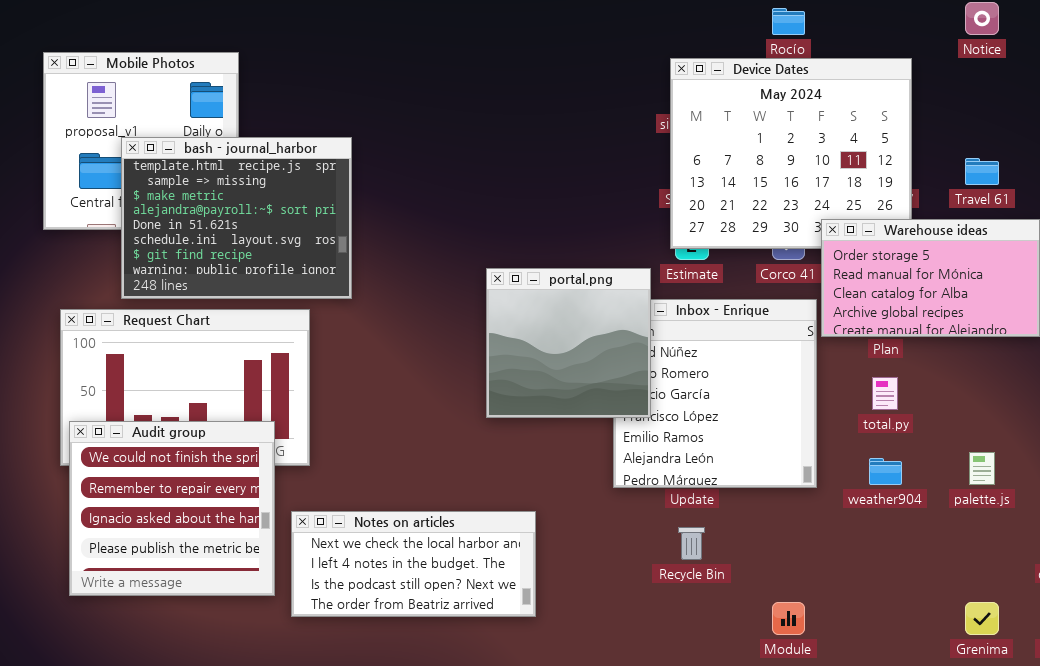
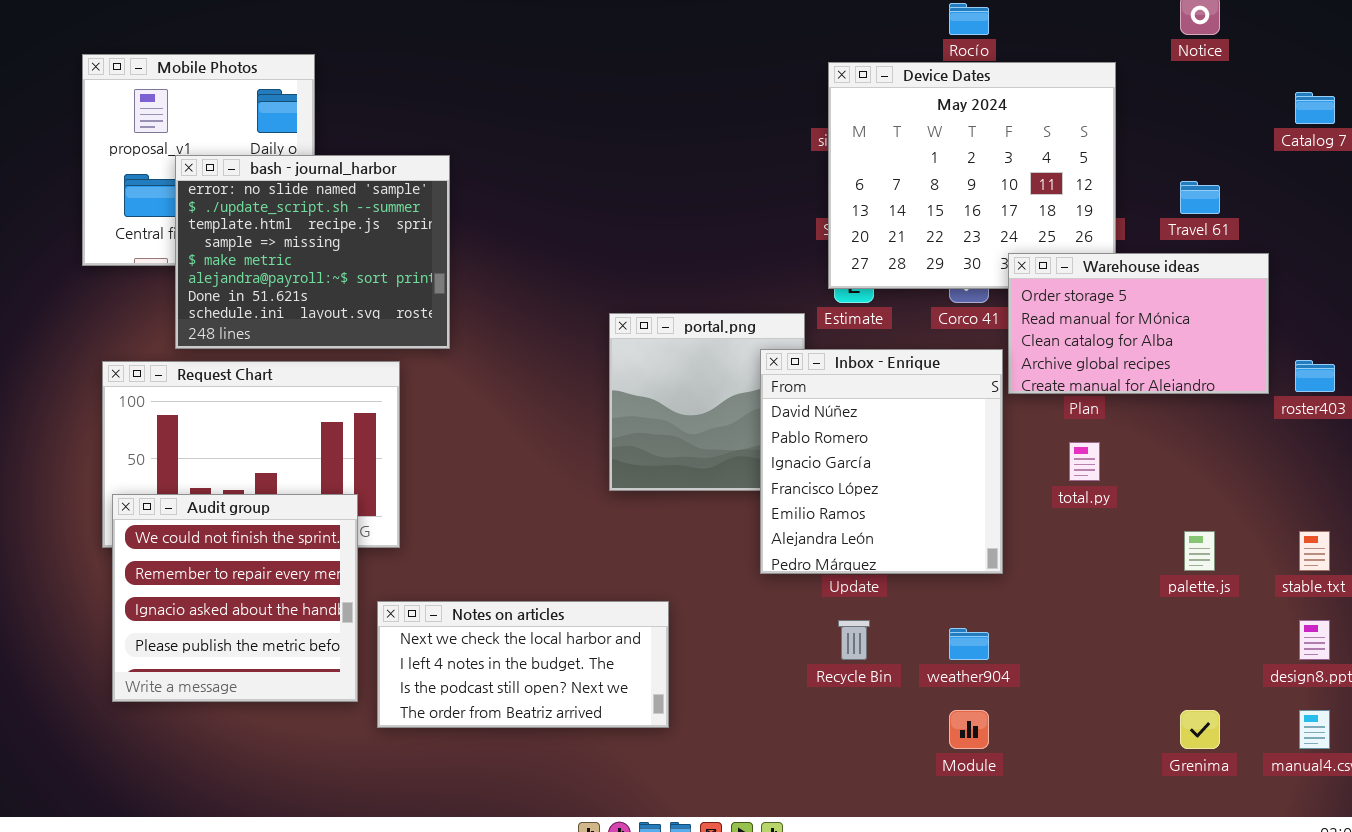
bash - journal_harbor: [121,137,352,299] -> [175,155,450,349], scrolled up 2 rows
Inbox - Enrique: [613,299,817,488] -> [760,349,1003,574], raised
weather904: [869,458,902,485] -> [949,628,989,660], moved

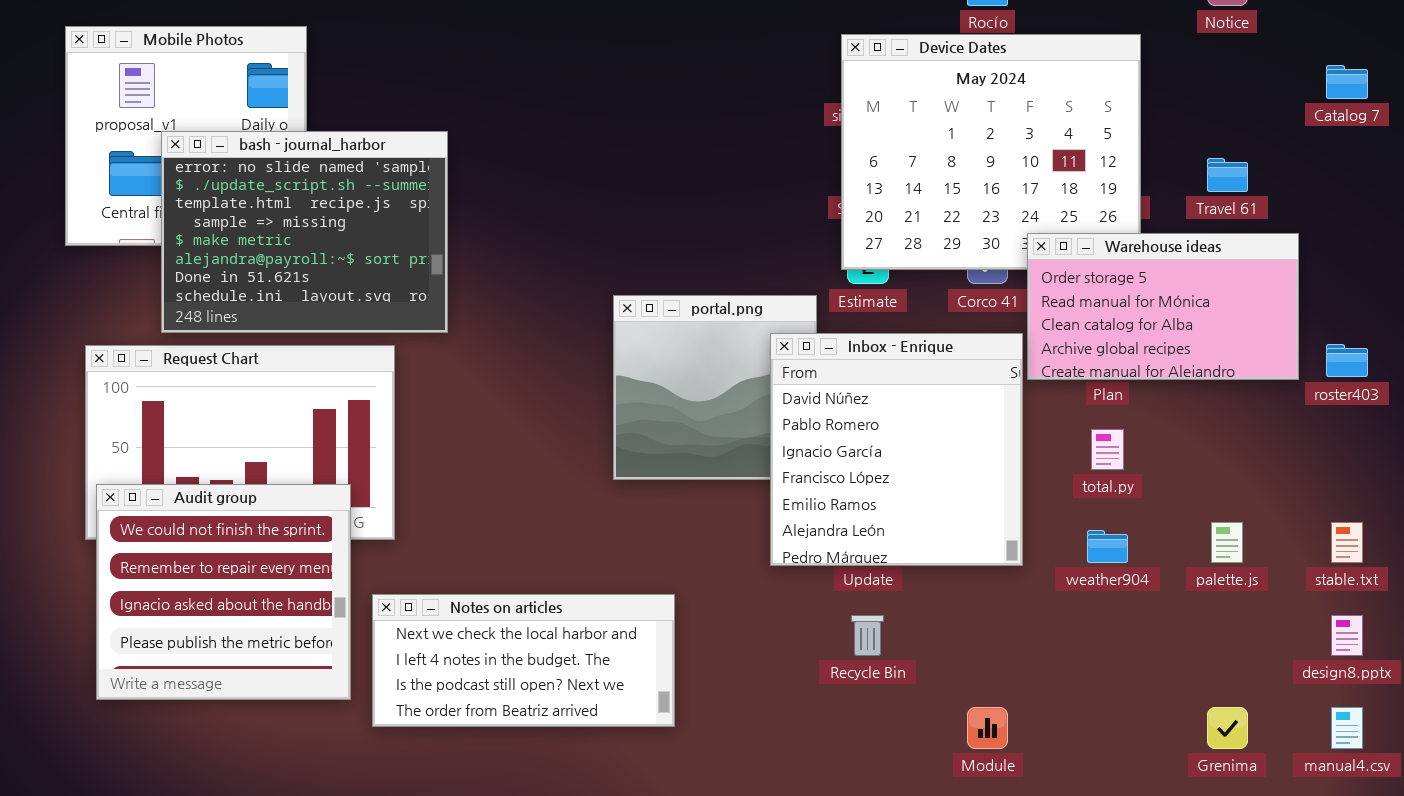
weather904: [949,628,989,660] -> [1087,530,1128,563], moved

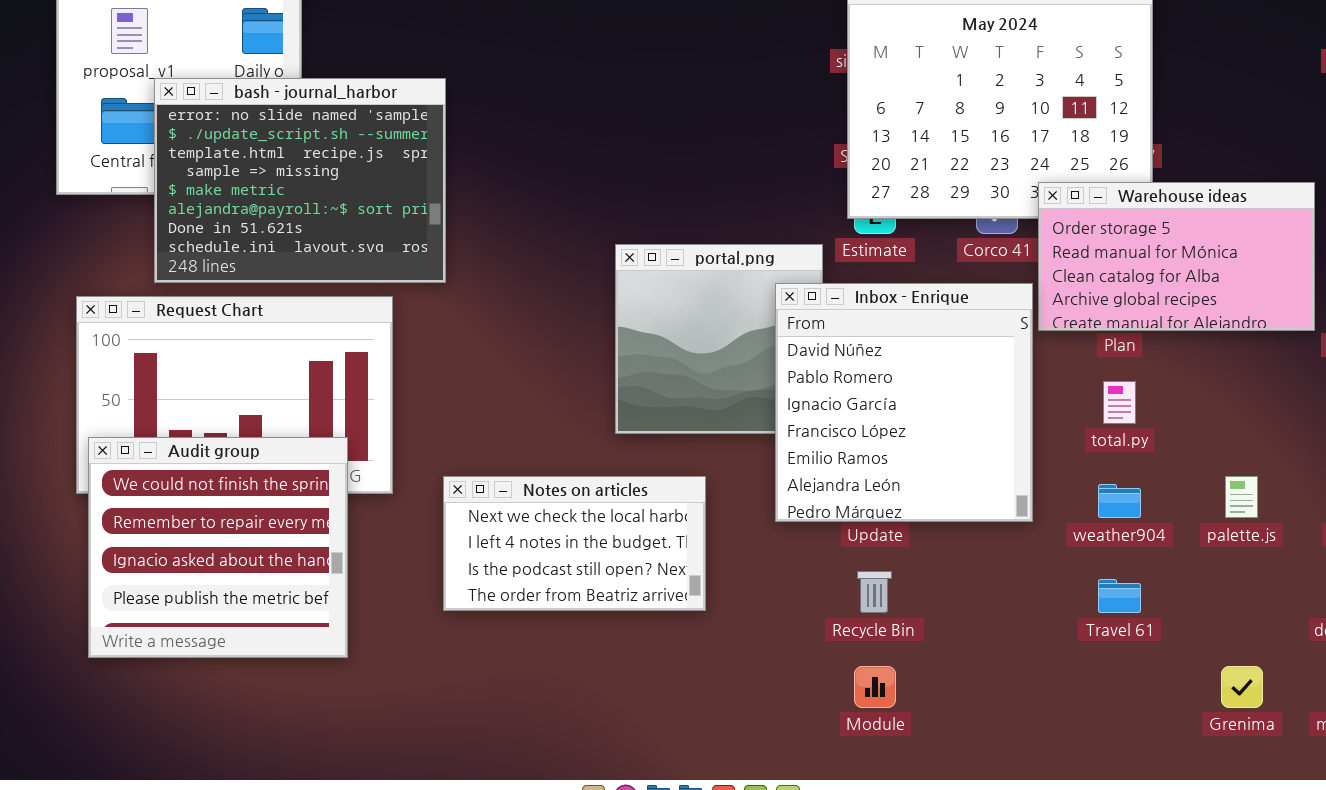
Travel 61: [1207,158,1248,192] -> [1098,579,1141,613], moved
Notes on articles: [372,594,675,727] -> [443,476,706,611], moved, resized
Module: [967,707,1008,749] -> [854,666,896,708], moved

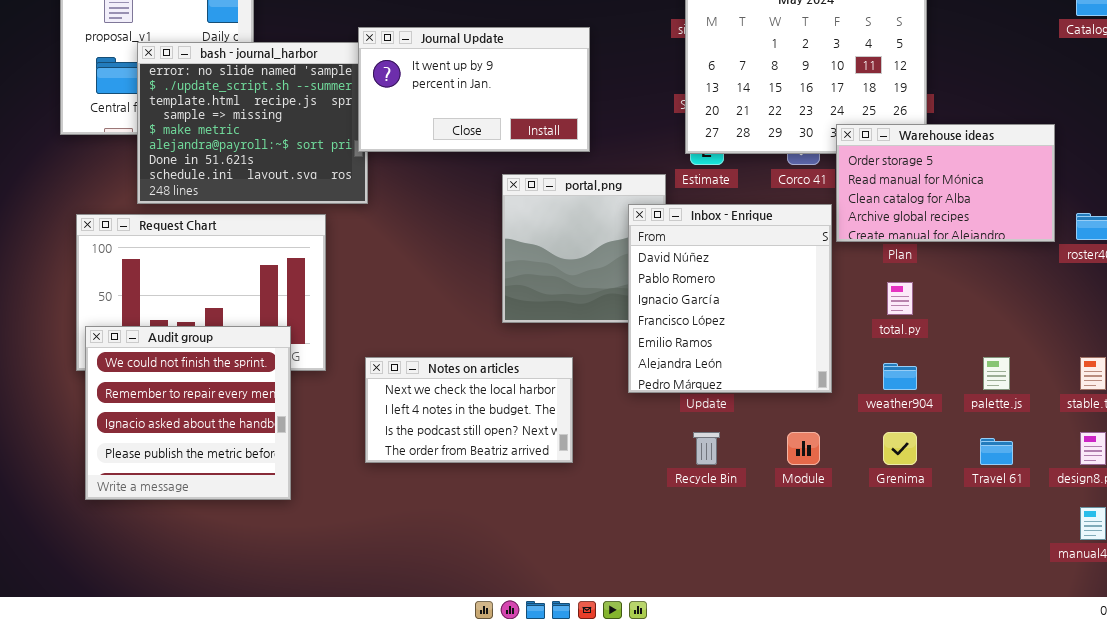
Journal Update: none -> [358,27,590,152], opened
Travel 61: [1098,579,1141,613] -> [980,438,1013,465], moved
Module: [854,666,896,708] -> [787,432,820,465], moved
Grenima: [1221,666,1263,708] -> [883,432,917,465], moved

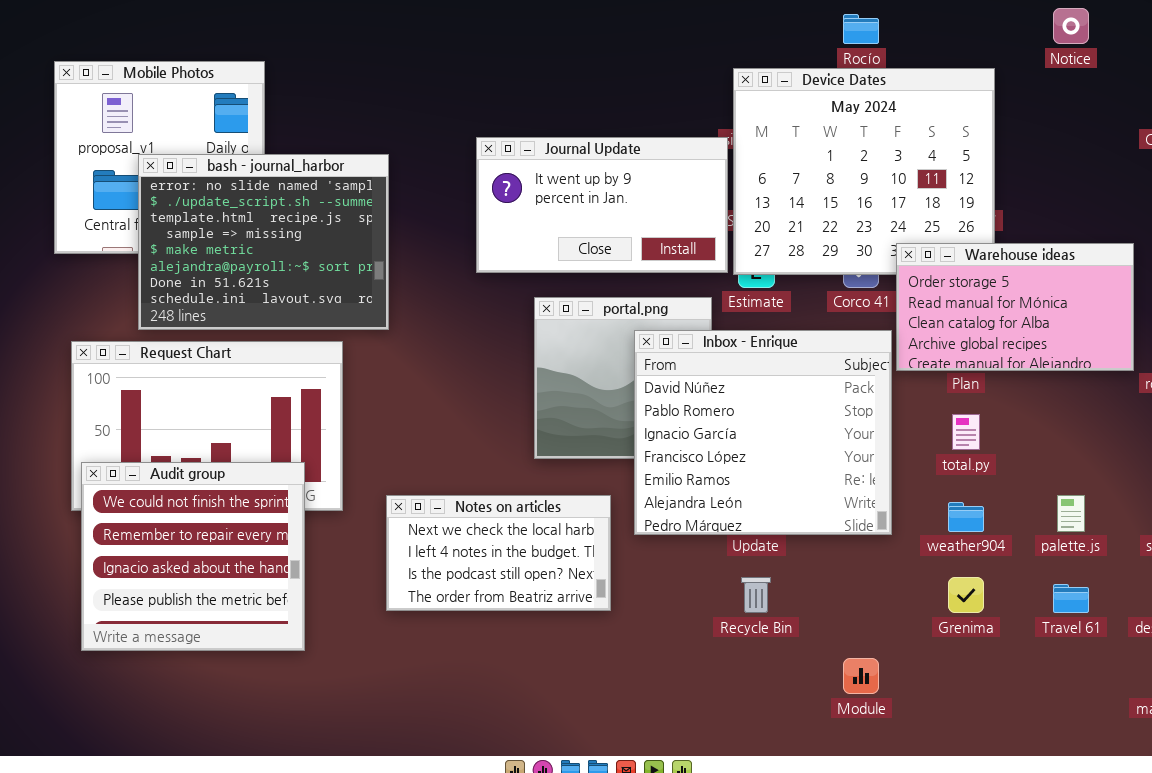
Journal Update: [358,27,590,152] -> [476,137,728,273], moved
Inbox - Enrique: [628,204,832,393] -> [634,330,892,535], resized
Module: [787,432,820,465] -> [843,658,879,694], moved

